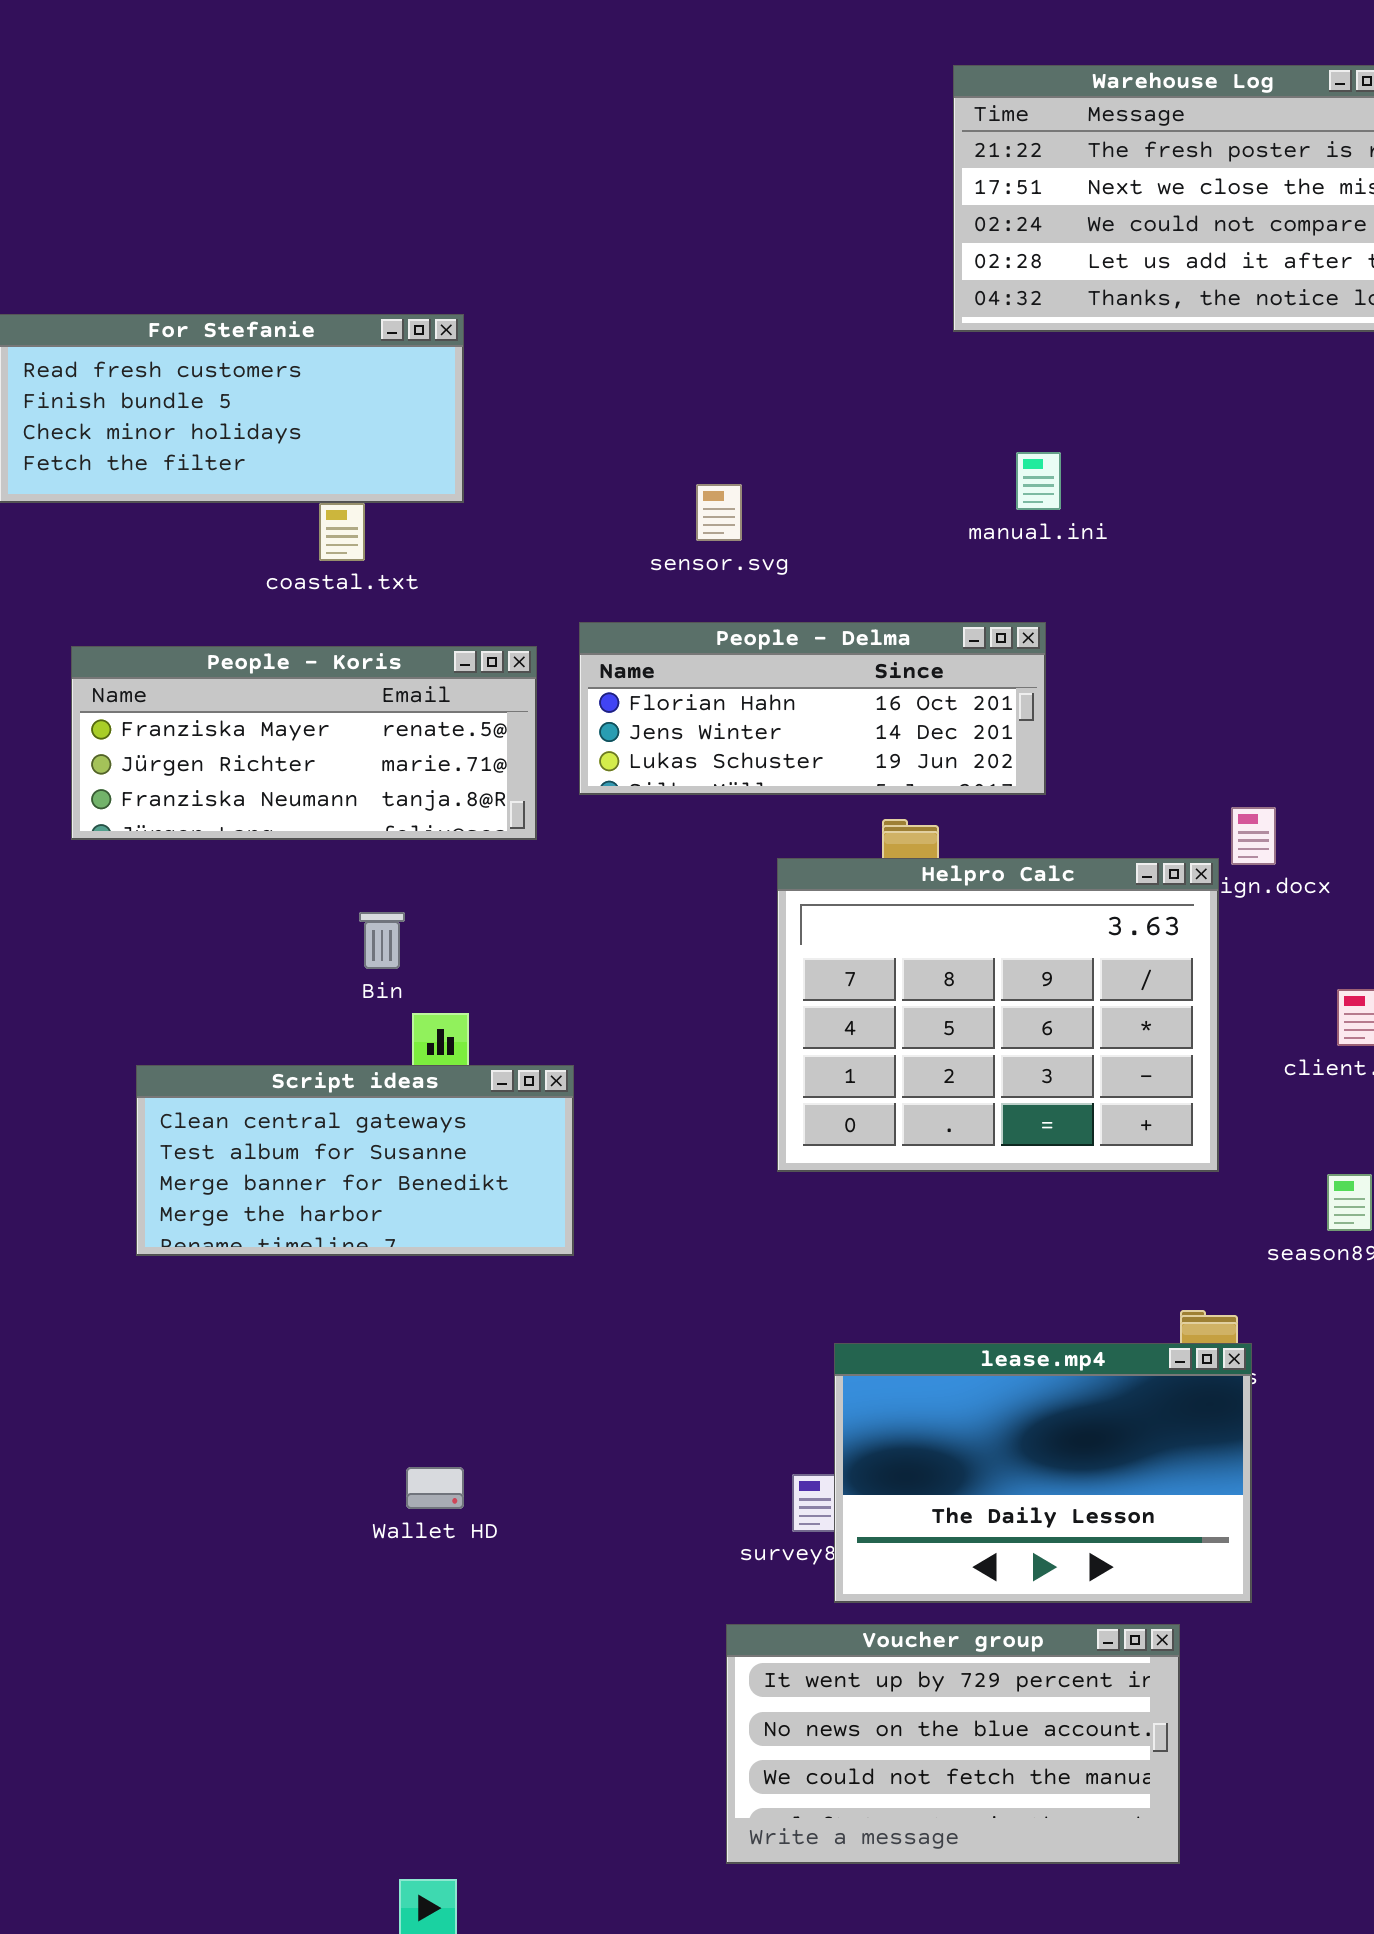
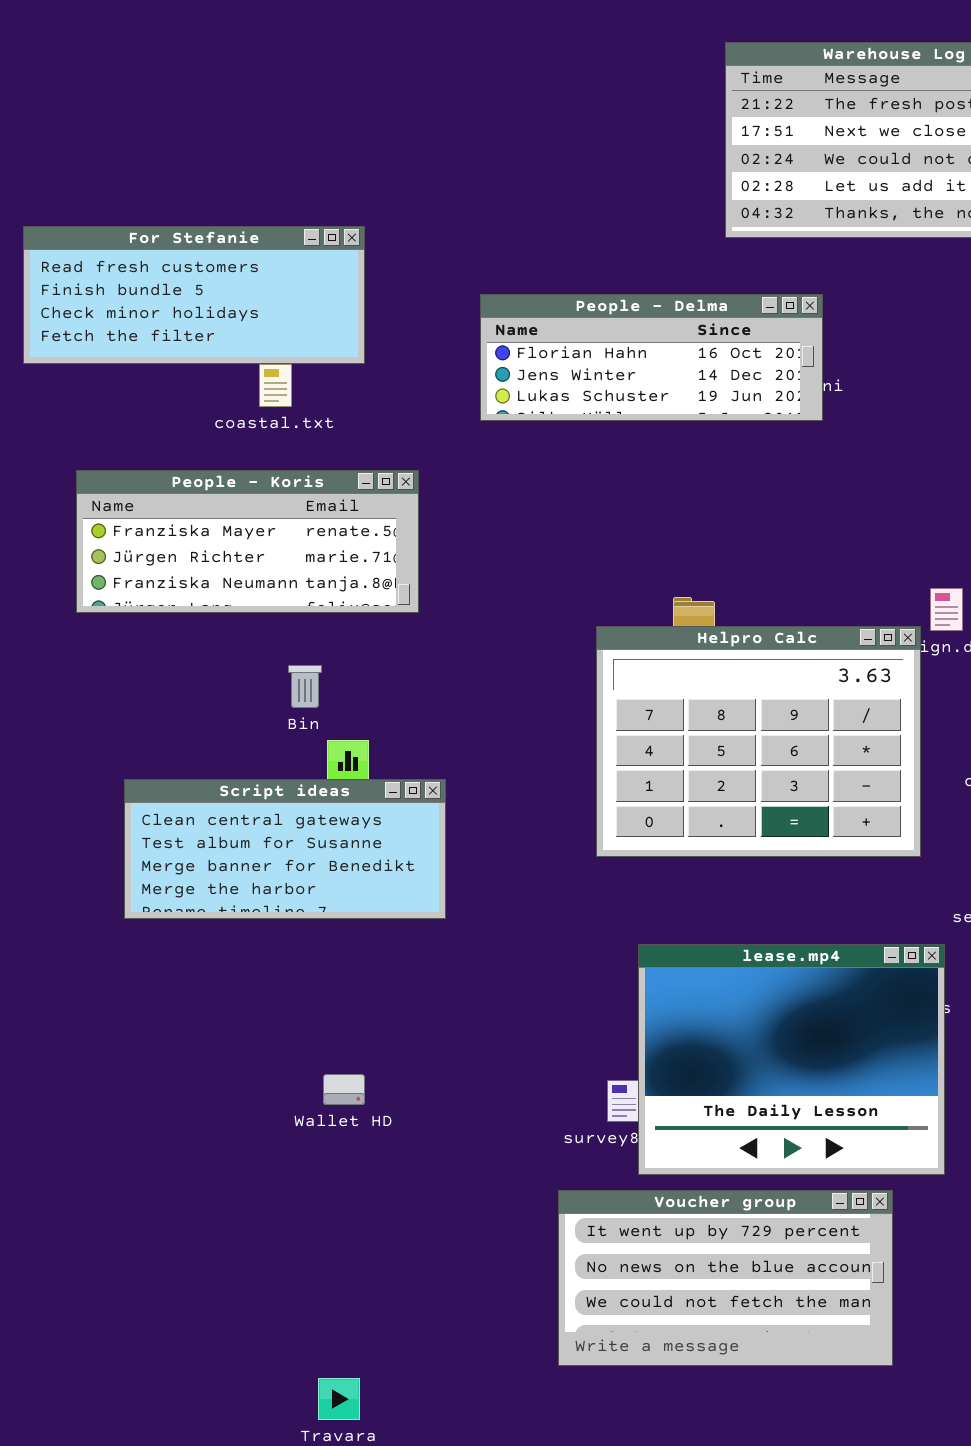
People - Delma: [579,622,1046,795] -> [480,294,823,421], moved
lease.mp4: [834,1343,1252,1603] -> [638,944,945,1175], resized

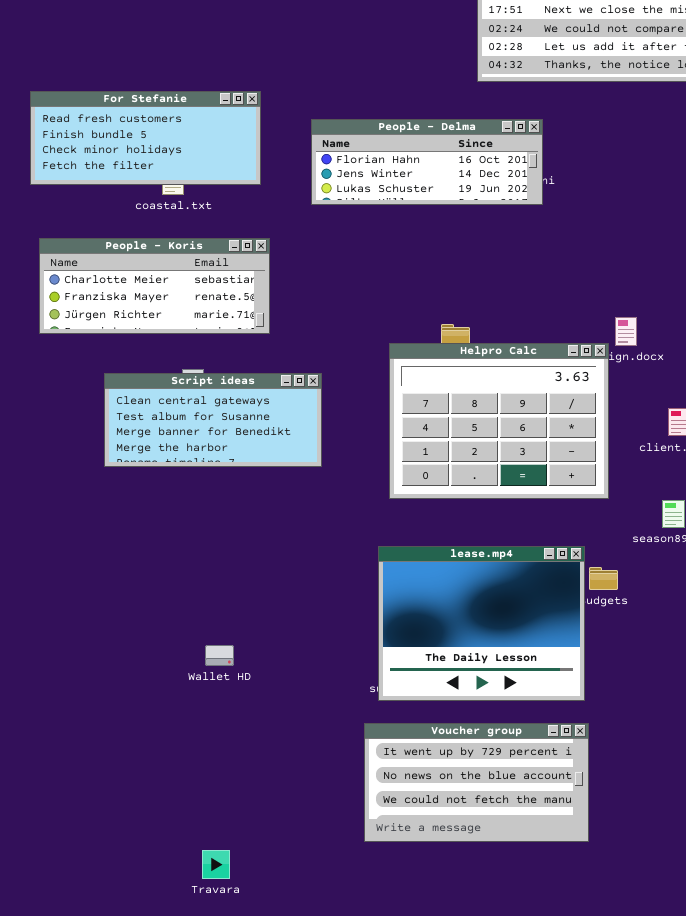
For Stefanie: [23,226,365,364] -> [30,91,261,185], moved
People - Koris: [76,470,419,613] -> [39,238,270,334], scrolled up 1 row
Script ideas: [124,779,446,919] -> [104,373,322,467], moved
lease.mp4: [638,944,945,1175] -> [378,546,585,701], moved

